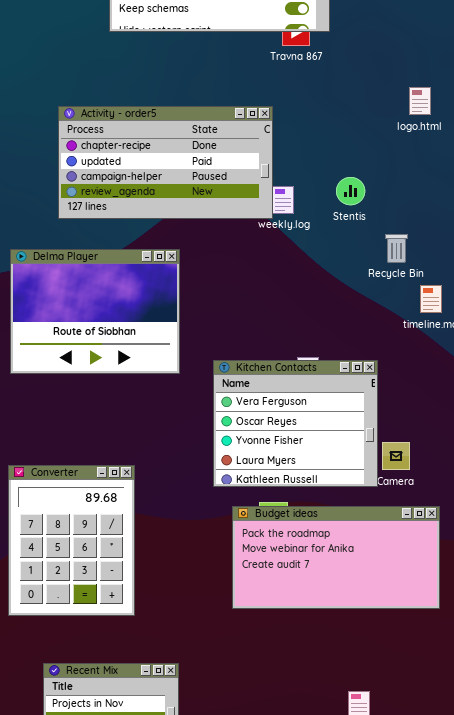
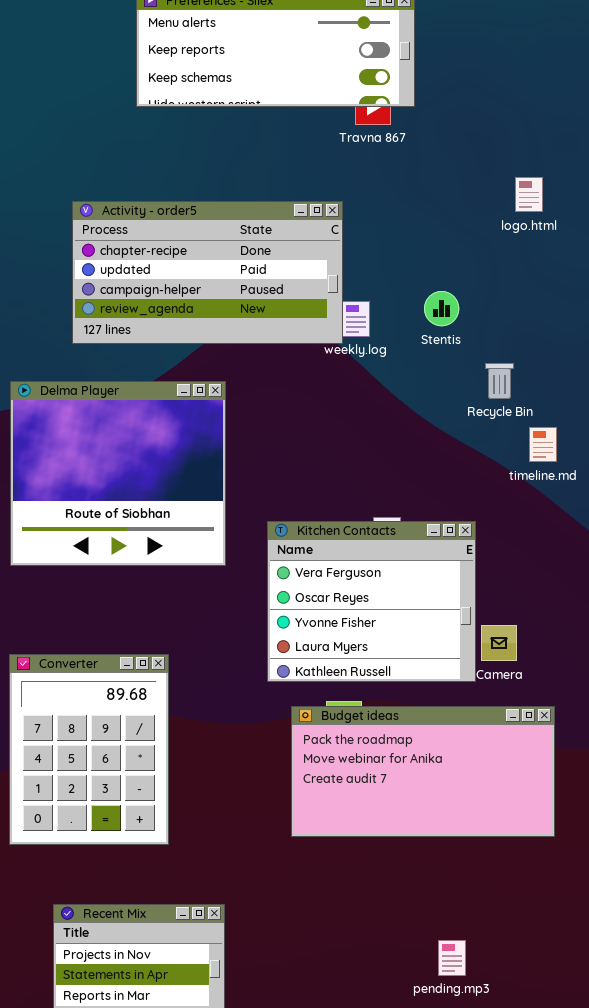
Delma Player: [10,249,180,374] -> [10,381,226,566], resized

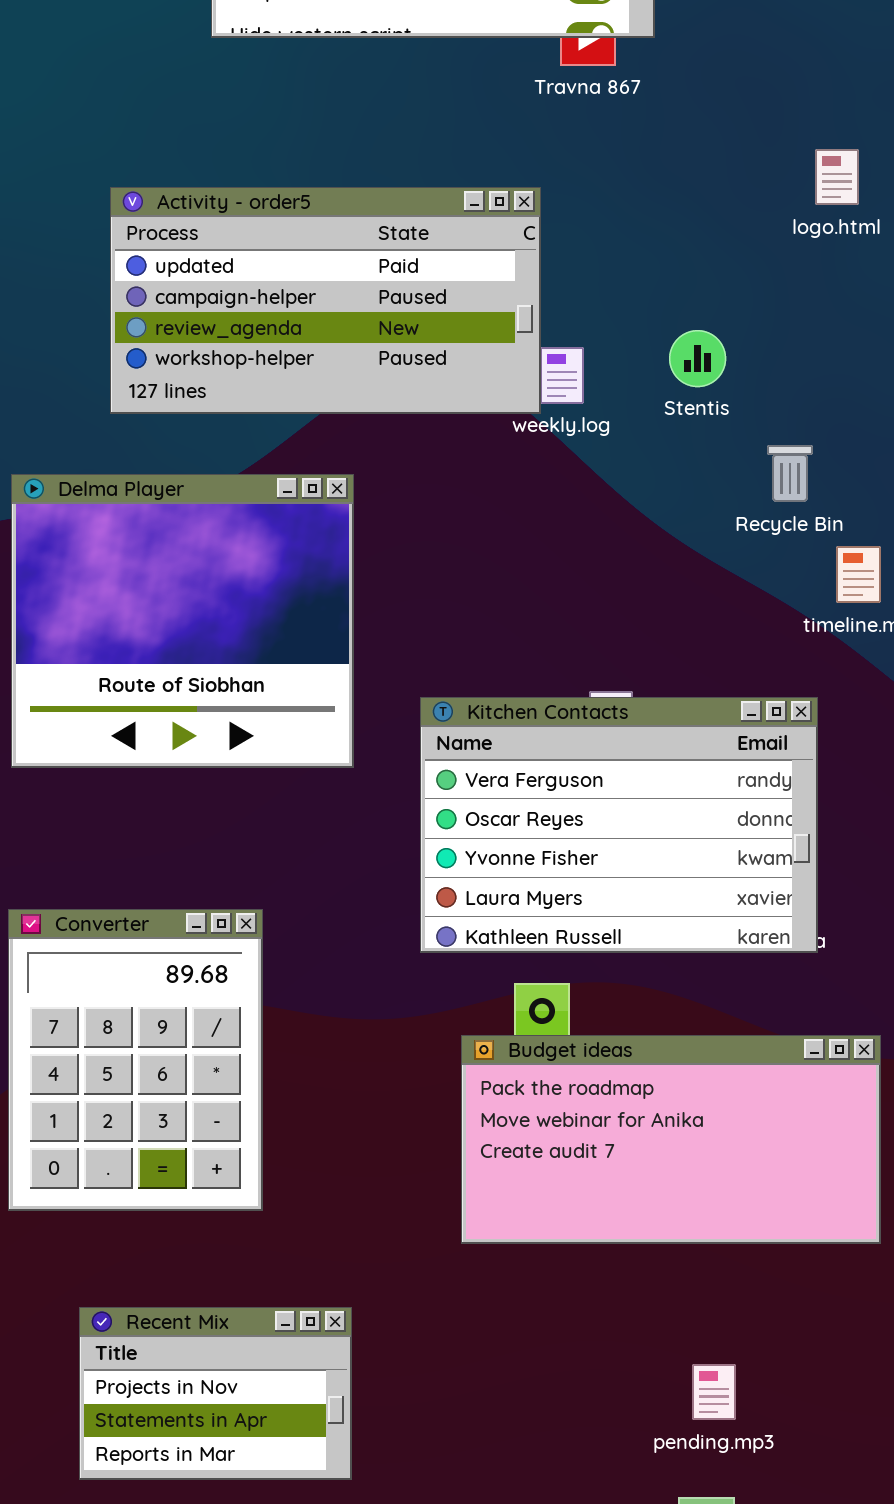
Activity - order5: [72,201,343,344] -> [110,187,541,414], scrolled down 1 row
Kitchen Contacts: [267,521,476,682] -> [420,697,818,953], resized
Budget ideas: [291,706,555,837] -> [461,1035,881,1244], moved

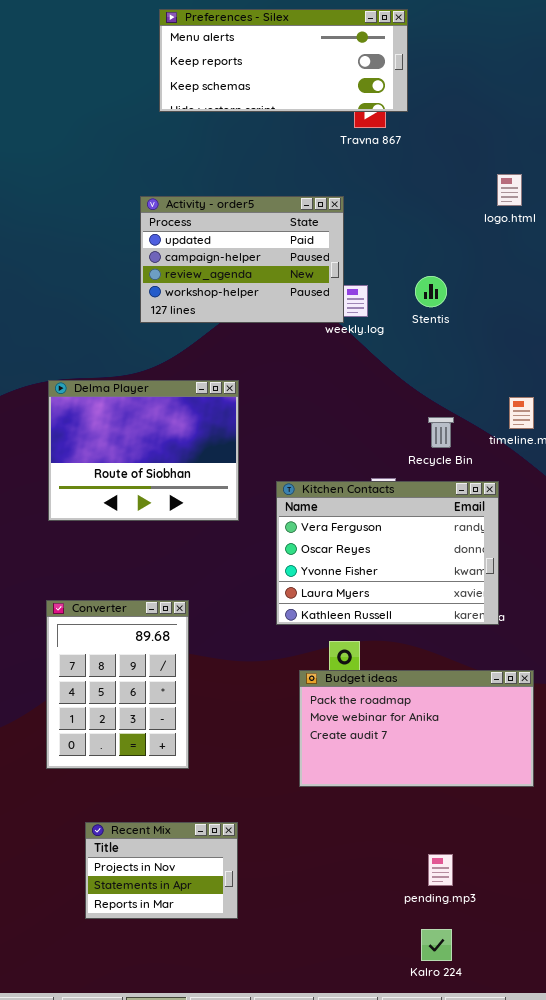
Activity - order5: [110,187,541,414] -> [140,196,344,323], resized
Recycle Bin: [767,445,813,502] -> [428,417,454,448], moved
Delma Player: [11,474,354,768] -> [48,380,239,521], resized

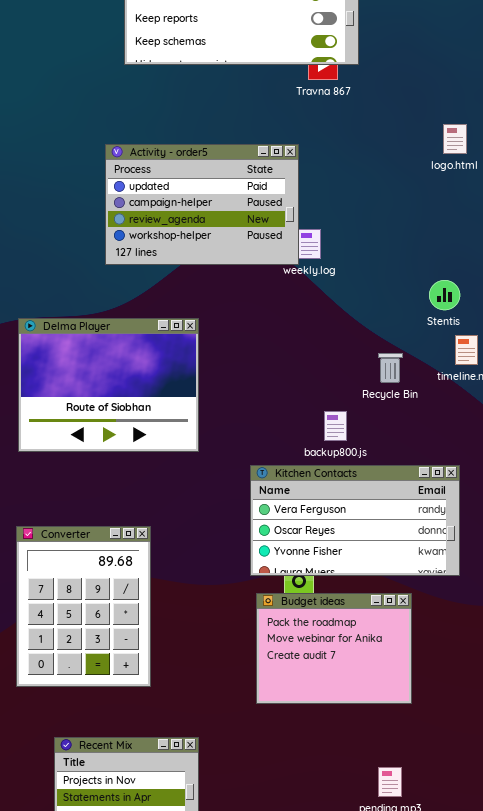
Stentis: [415,276,447,307] -> [429,280,460,310], moved
Kitchen Contacts: [276,481,499,625] -> [250,465,460,576], moved, resized
Budget ideas: [299,670,534,787] -> [256,593,412,704], resized

